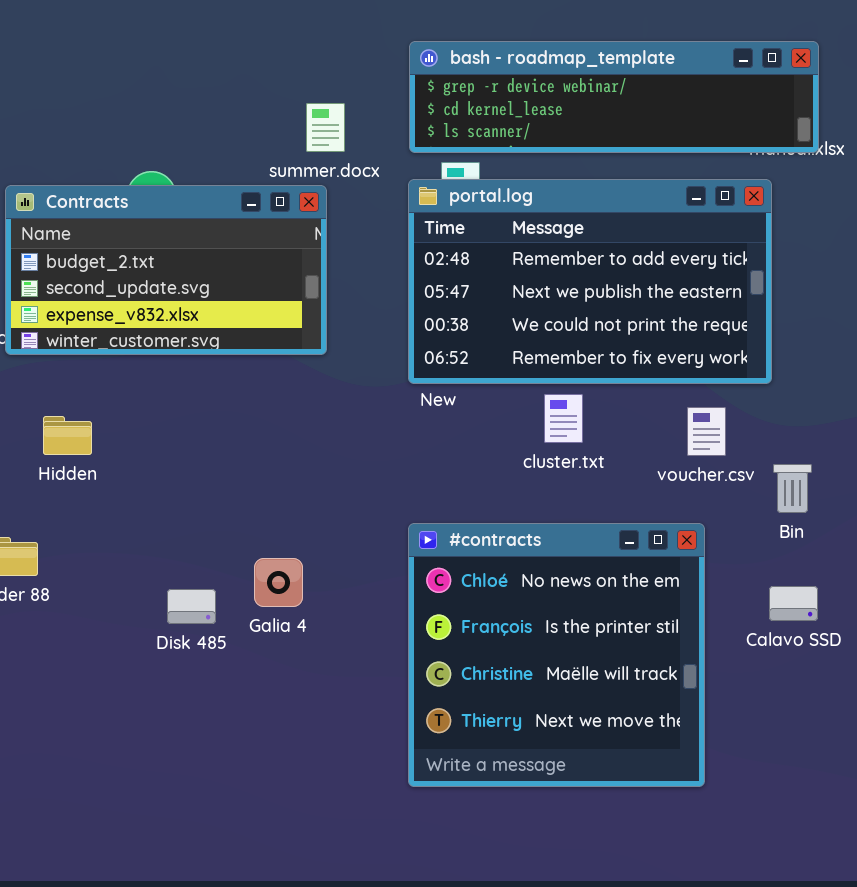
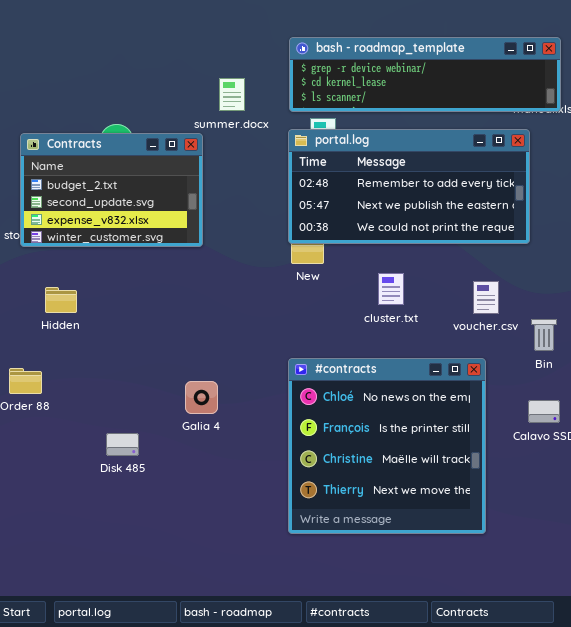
portal.log: [408,179,772,384] -> [288,129,530,244], resized
Contracts: [5,185,327,355] -> [20,133,203,247], resized
Disk 485: [167,589,216,624] -> [106,433,139,456], moved

